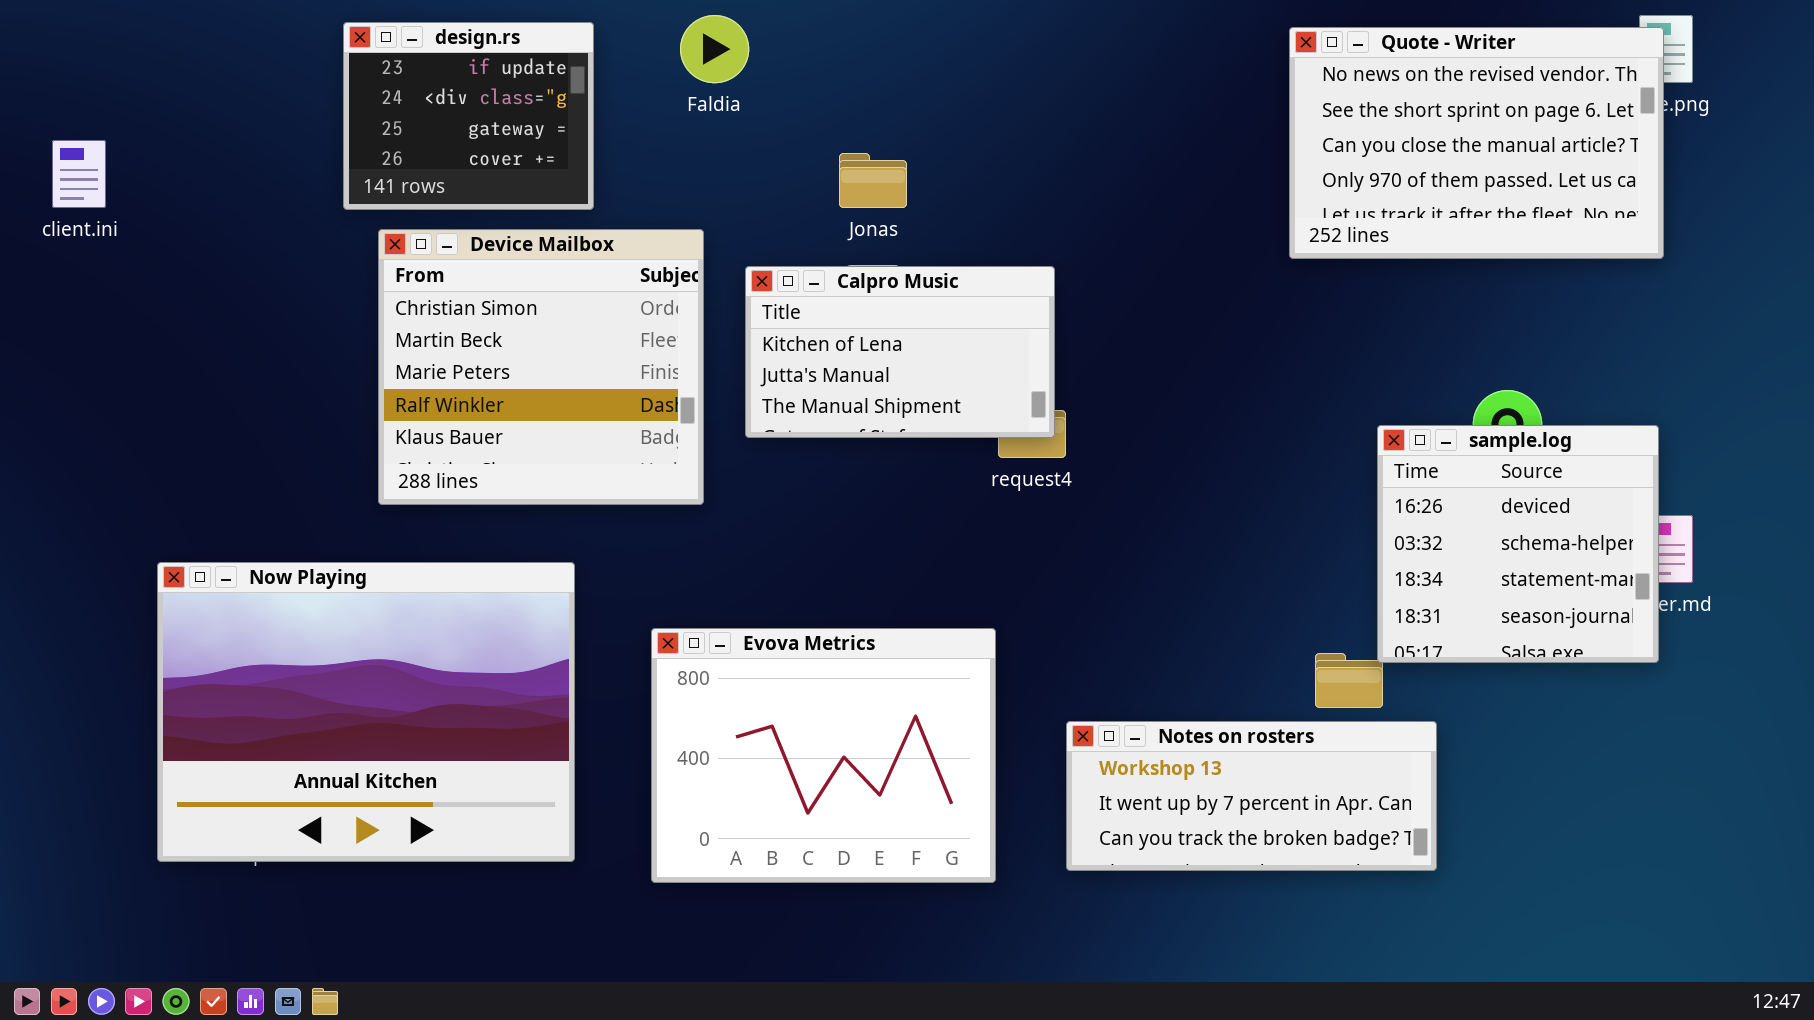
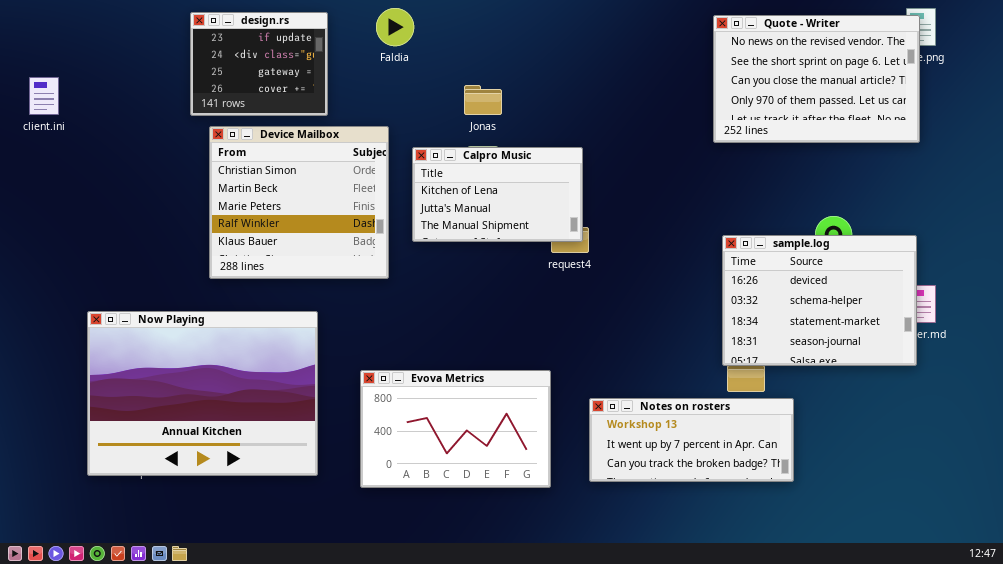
sample.log: [1377,425,1659,663] -> [722,235,917,366], resized
Evova Metrics: [651,628,996,883] -> [360,370,551,488], resized

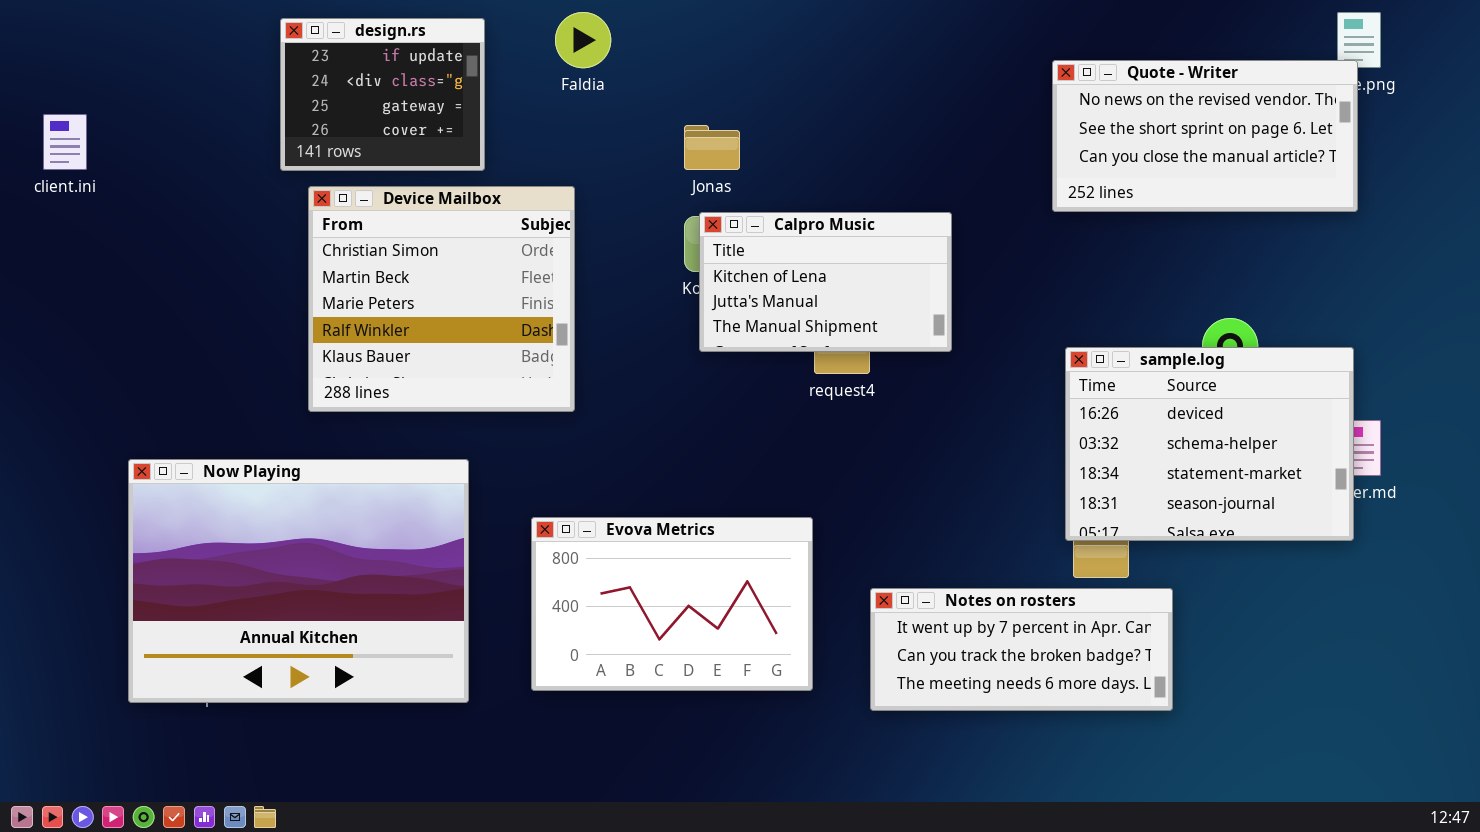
Quote - Writer: [713,15,920,143] -> [1052,60,1358,212], resized
Calpro Music: [412,147,583,242] -> [699,212,952,352], moved
Evova Metrics: [360,370,551,488] -> [531,517,813,691], moved
Notes on rosters: [589,398,794,482] -> [870,588,1173,711], scrolled down 1 row

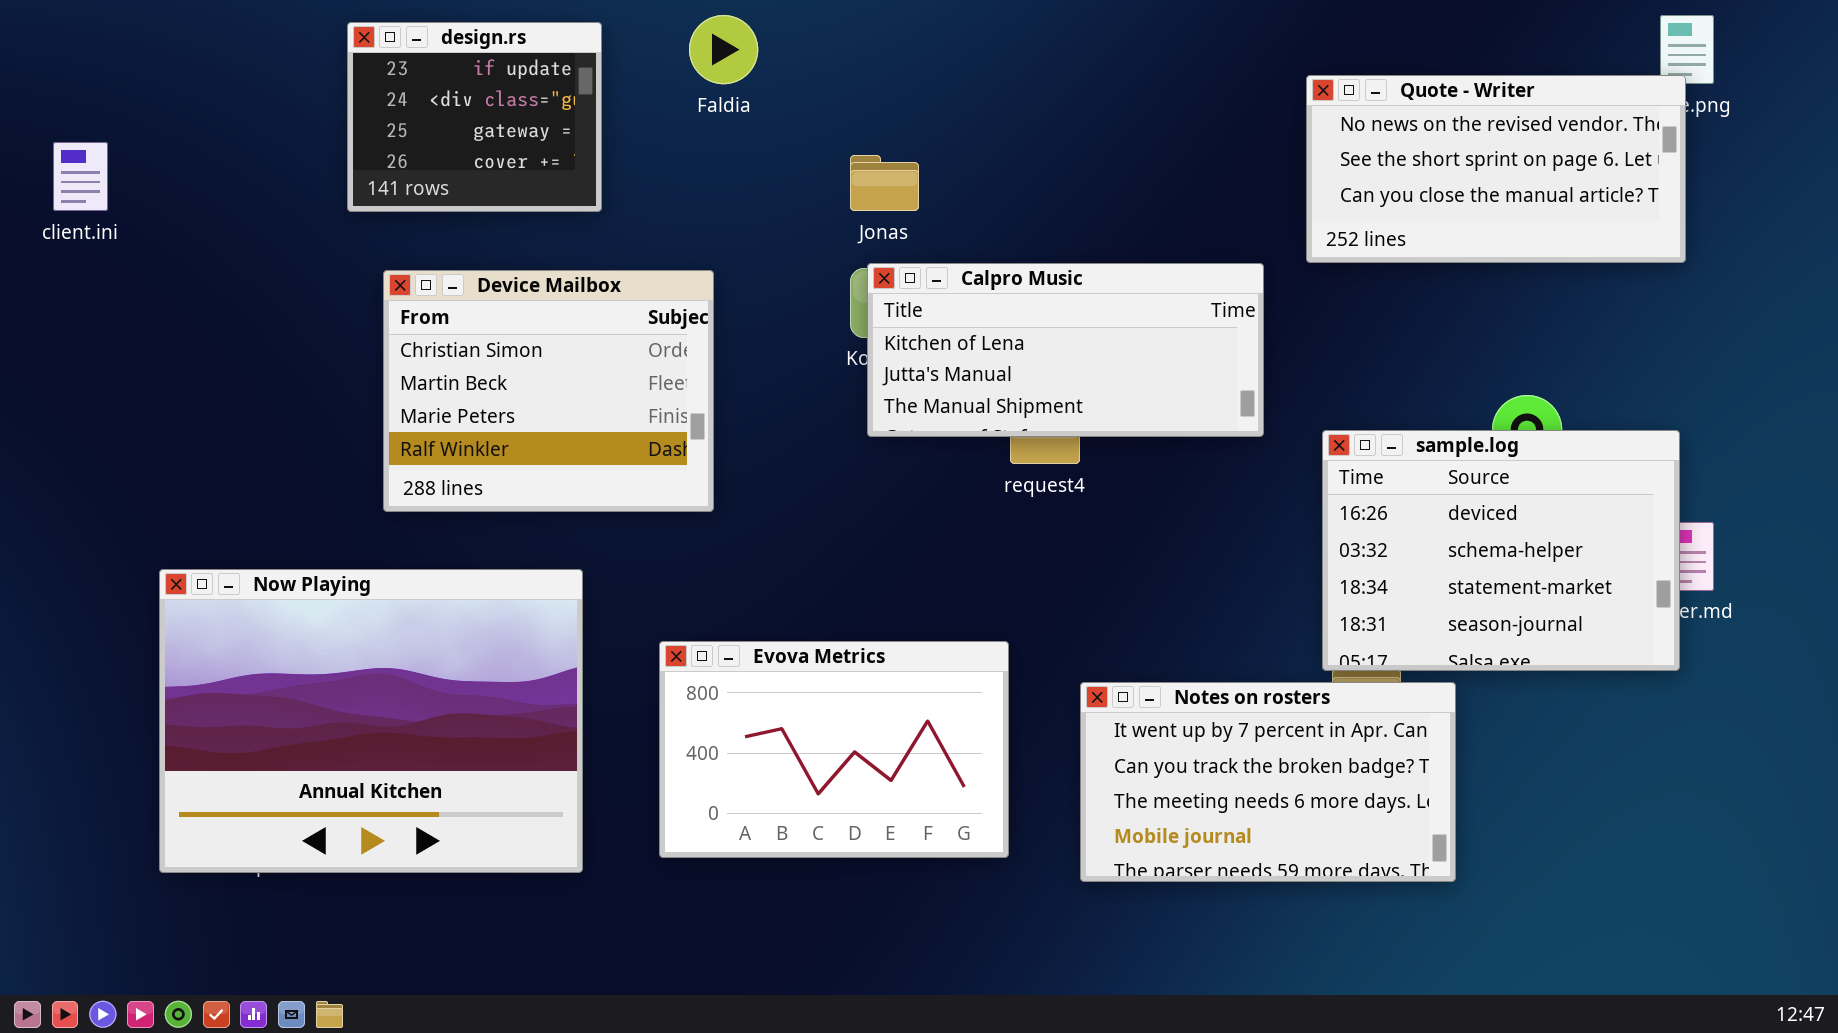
Device Mailbox: [308,186,575,412] -> [383,270,714,512], resized
Calpro Music: [699,212,952,352] -> [867,263,1264,437], resized
Notes on rosters: [870,588,1173,711] -> [1080,682,1456,882], resized

